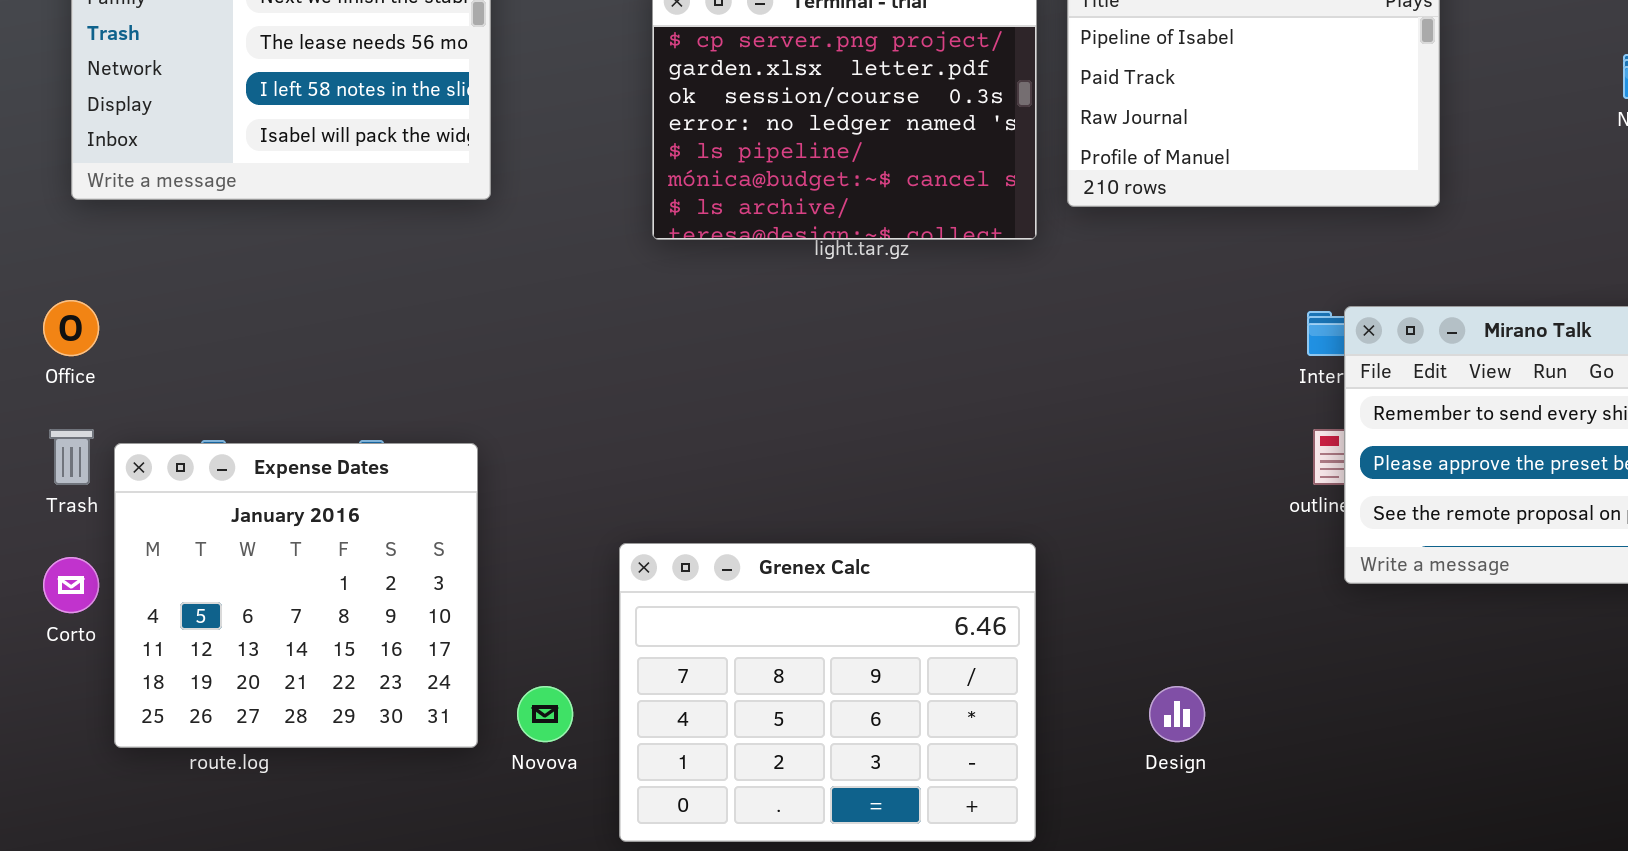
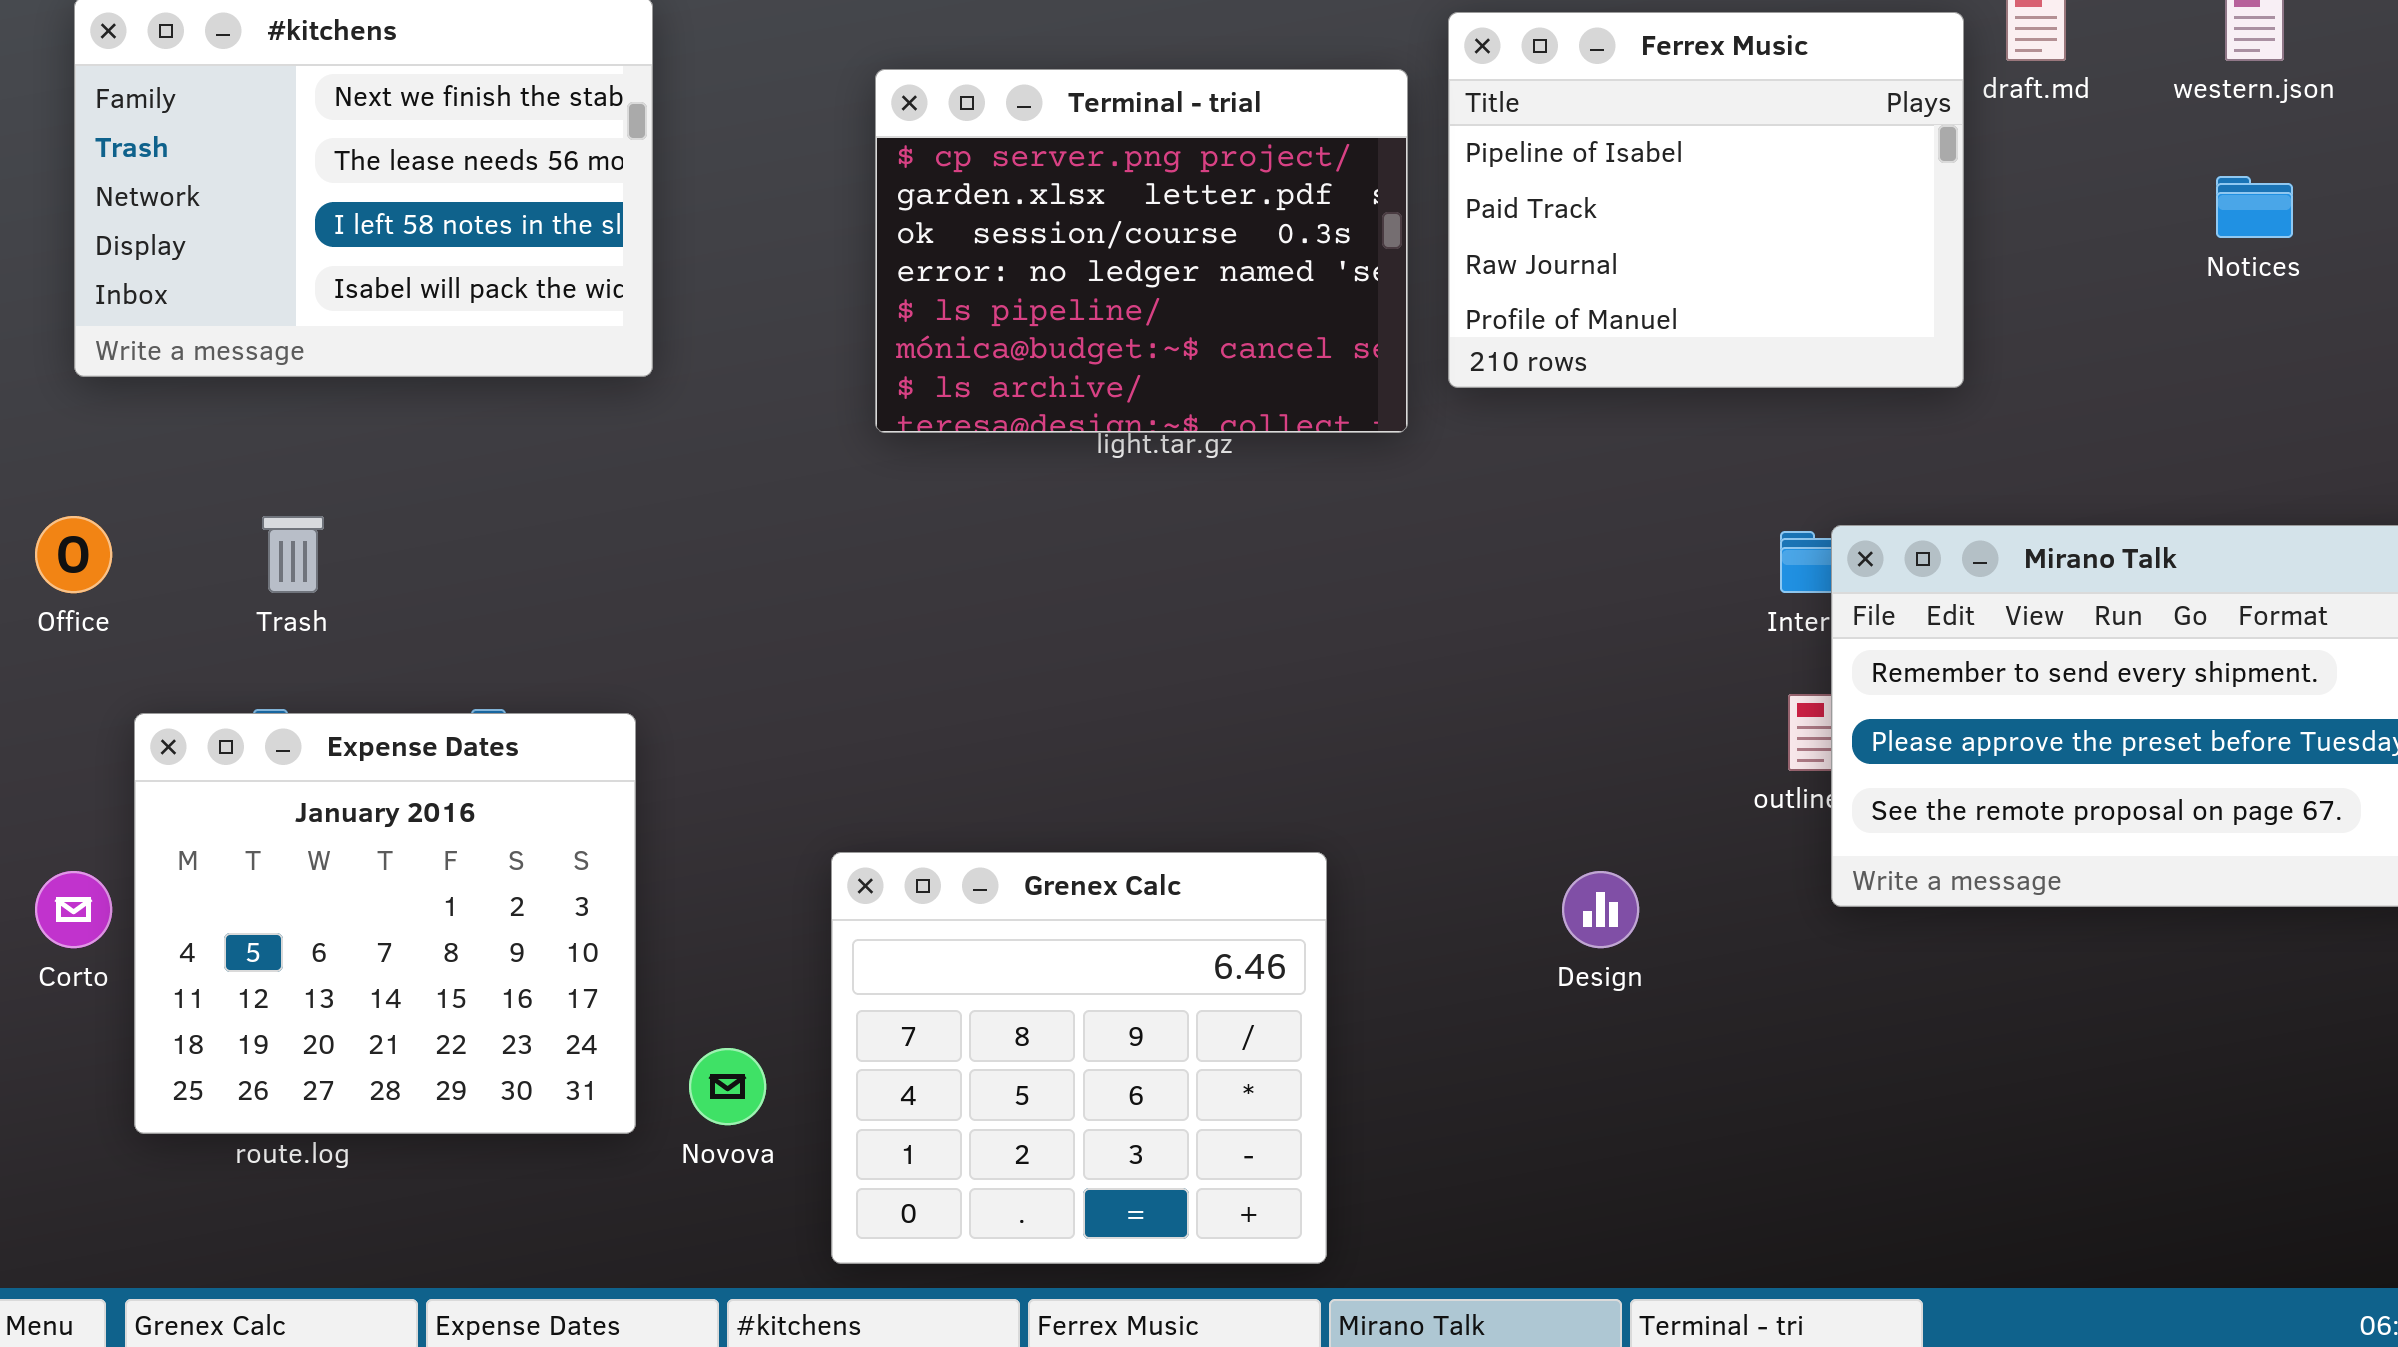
Trash: [49,429,94,485] -> [262,516,324,593], moved
Grenex Calc: [619,543,1036,842] -> [831,852,1327,1264], resized
Design: [1149,686,1205,742] -> [1562,871,1639,948], moved

